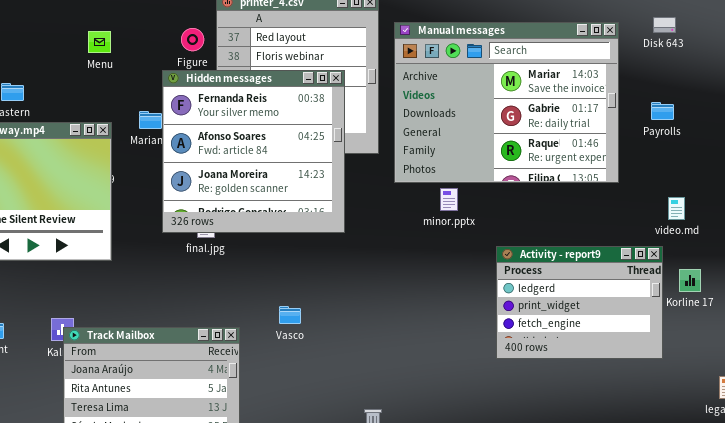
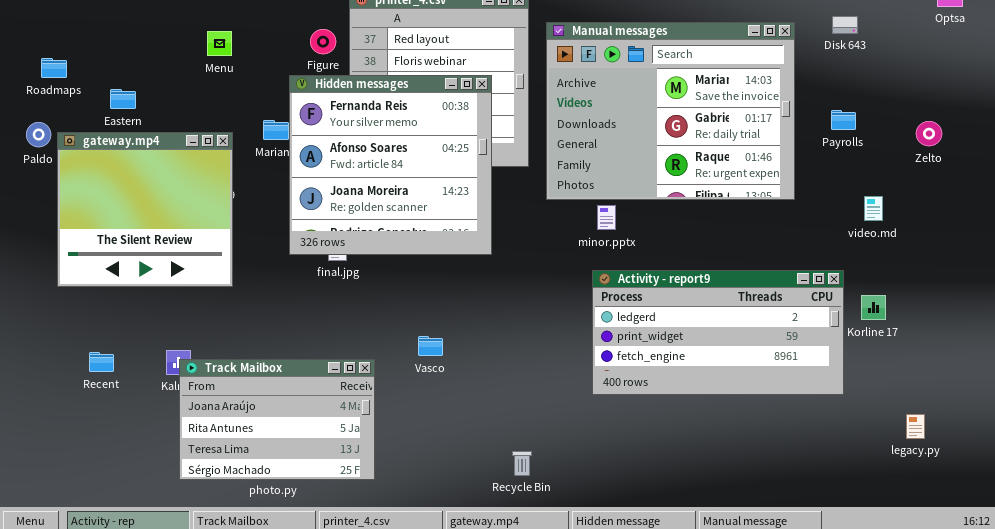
video.md: [668,197,685,220] -> [864,196,883,221], moved
Activity - report9: [496,246,663,359] -> [592,270,844,395], resized

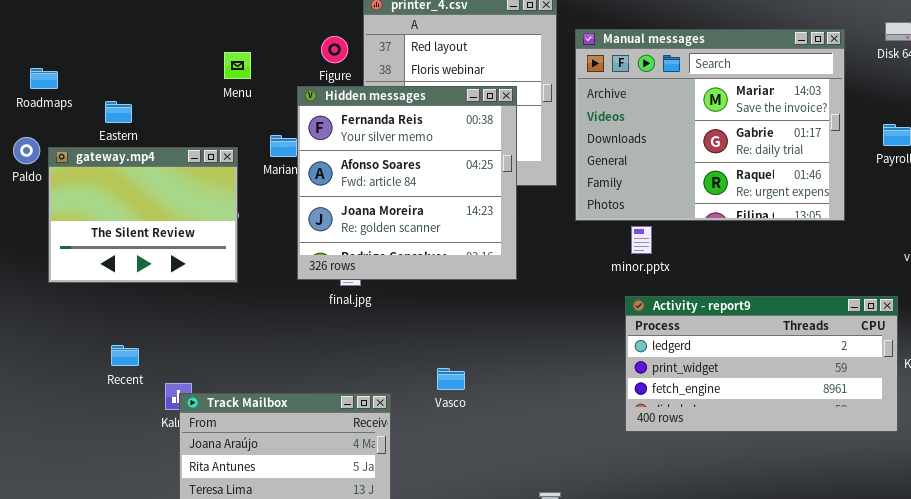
Menu: [207,31,232,56] -> [224,52,251,79], moved
gateway.mp4: [57,132,233,287] -> [48,147,238,283], resized
Recent: [89,352,114,372] -> [111,345,139,366], moved

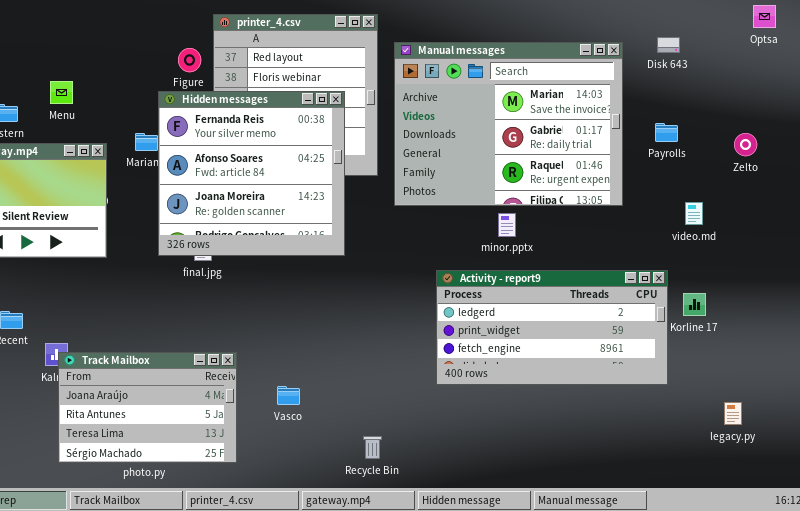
Menu: [224,52,251,79] -> [50,81,73,104], moved
minor.pptx: [631,226,652,254] -> [498,213,516,237], moved
Vasco: [437,368,465,390] -> [277,386,300,405], moved

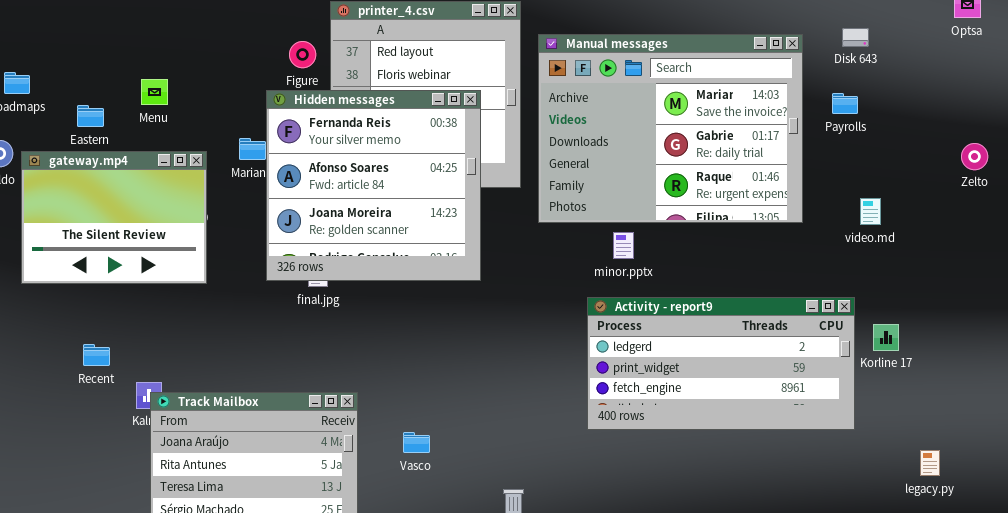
Payrolls: [655,123,678,142] -> [832,93,858,114], moved
Zelto: [734,133,757,156] -> [961,143,988,170], moved
video.md: [685,202,703,225] -> [860,198,881,225], moved
minor.pptx: [498,213,516,237] -> [613,232,634,259], moved

